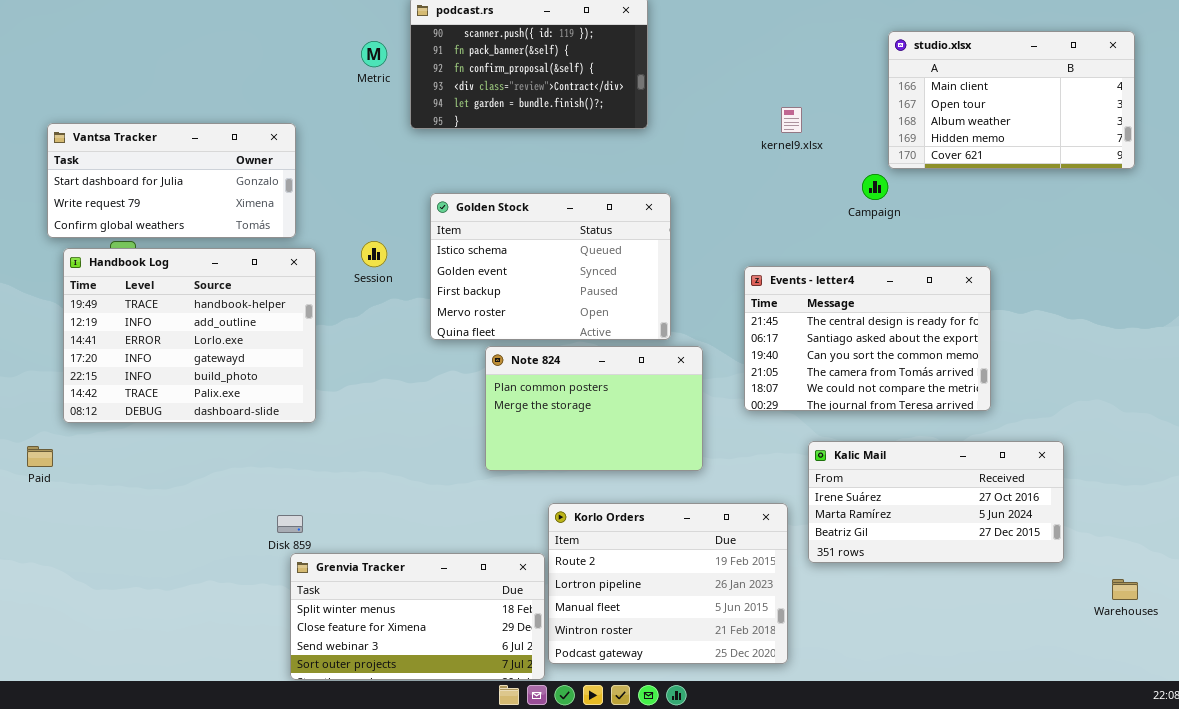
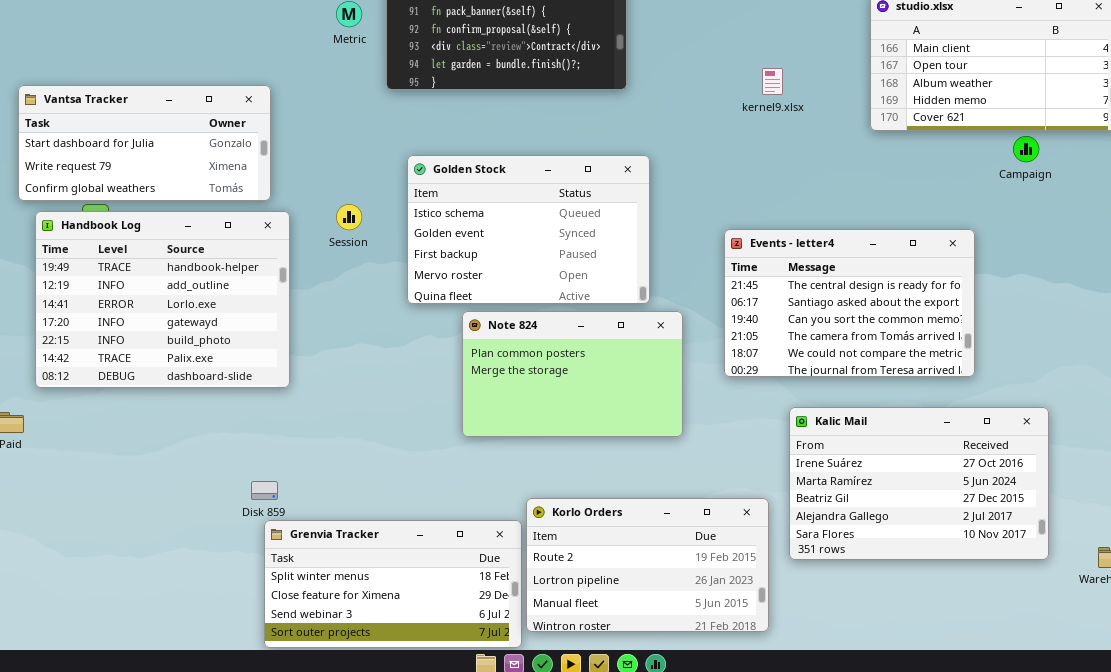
Campaign: [862,174,888,200] -> [1013,136,1039,162], moved
Kalic Mail: [808,441,1064,563] -> [789,407,1049,560], resized
Korlo Orders: [548,503,788,664] -> [526,498,769,632], resized

